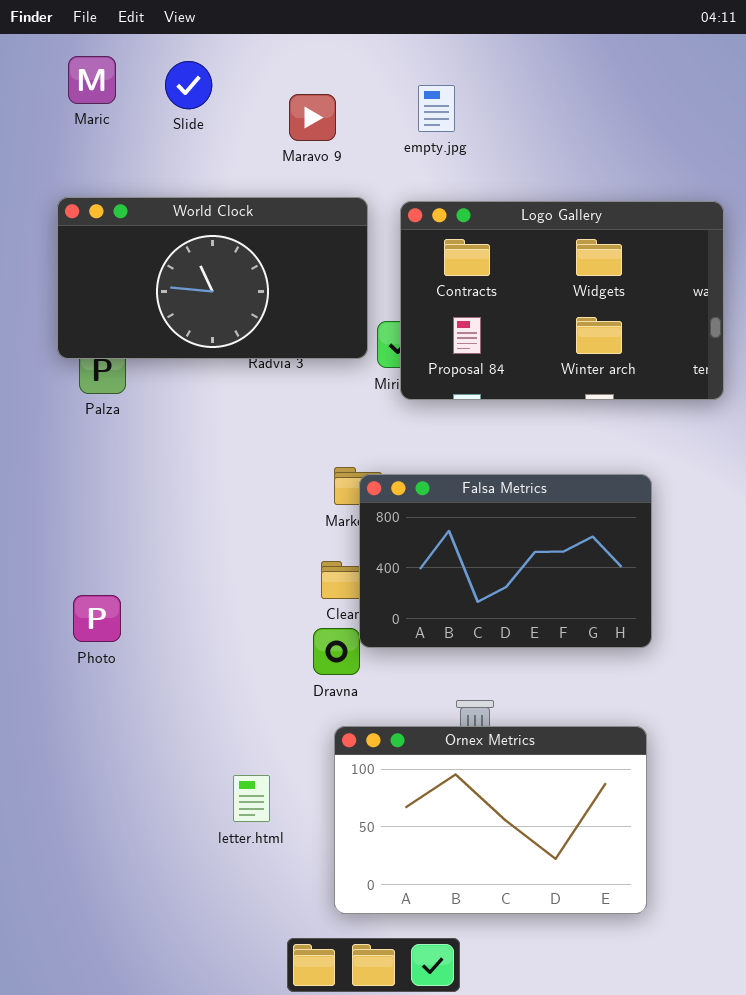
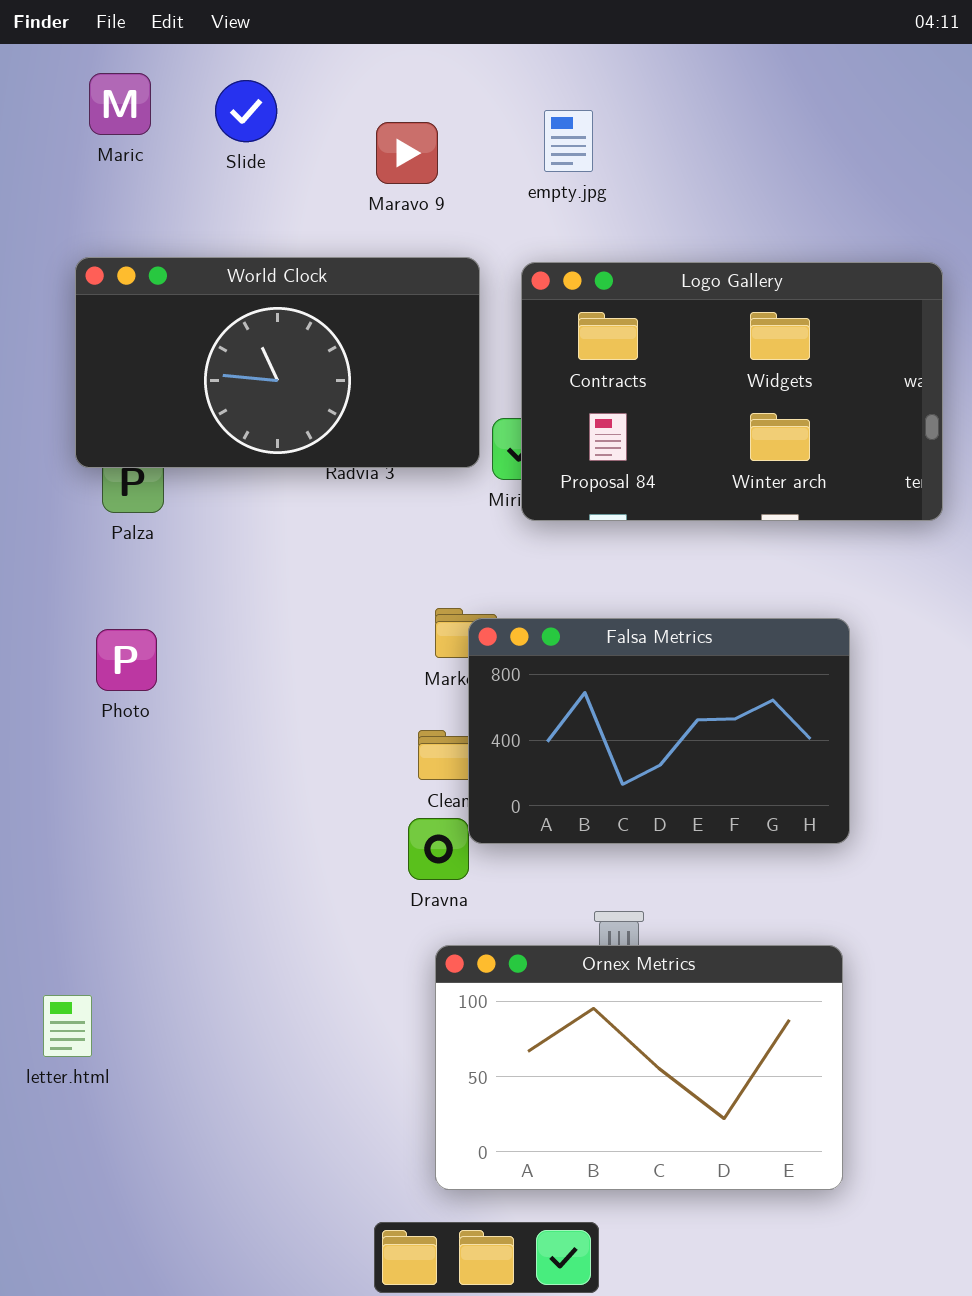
Photo: [73,595,121,642] -> [96,629,157,691], moved
letter.html: [233,775,270,822] -> [43,995,92,1057], moved

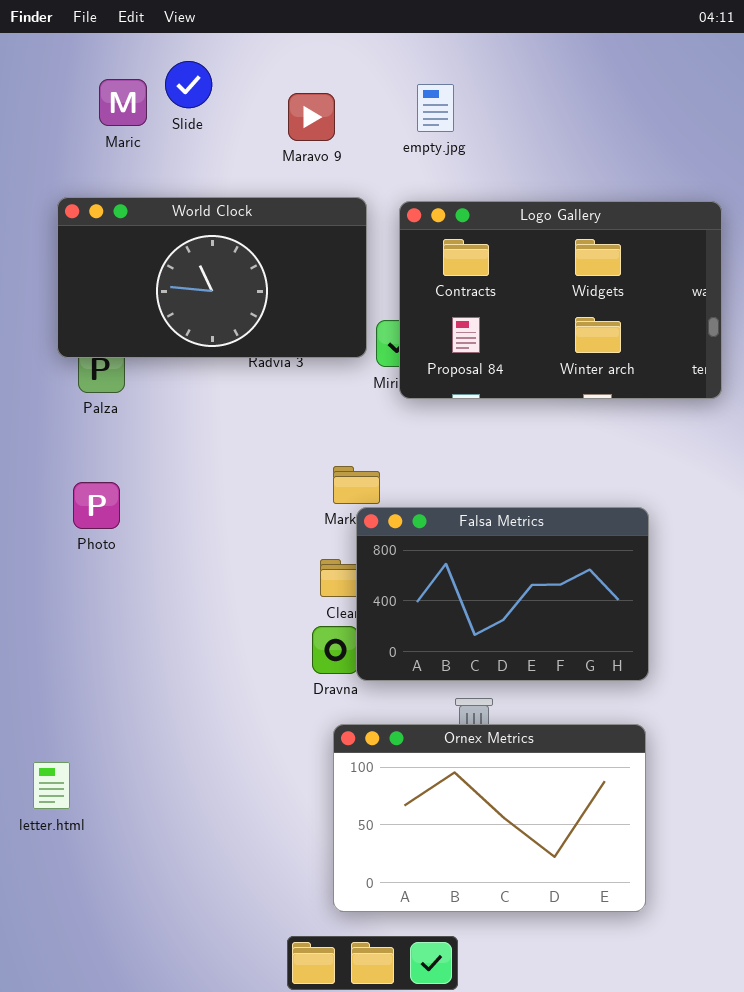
Maric: [89,73,151,135] -> [99,79,147,126], moved
Falsa Metrics: [468,618,850,844] -> [356,507,649,681], moved

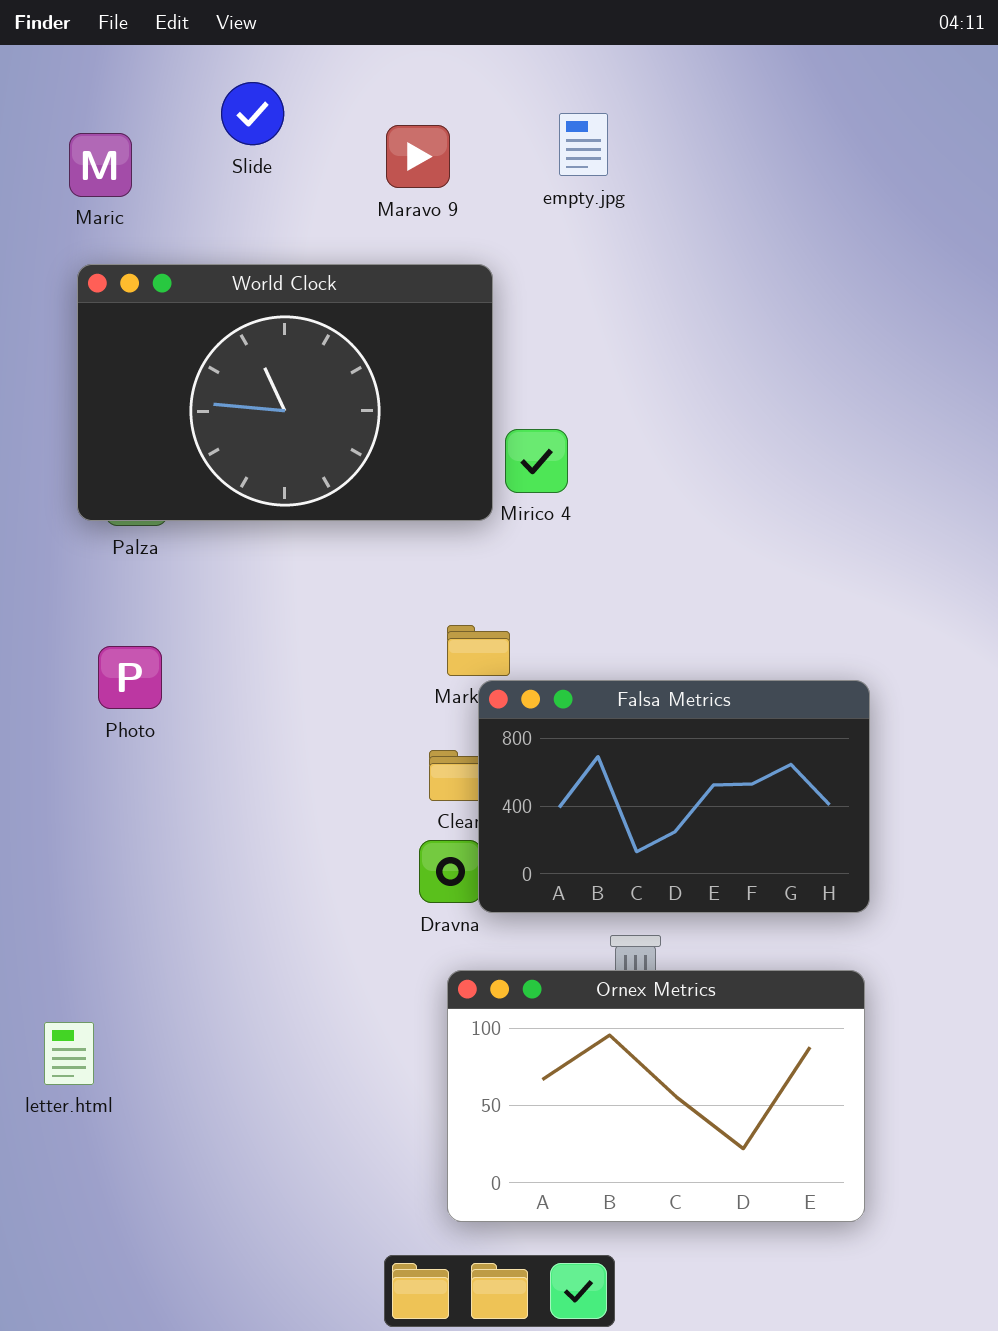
Maric: [99,79,147,126] -> [69,133,132,197], moved
World Clock: [57,197,367,358] -> [77,264,493,521], resized
Logo Gallery: [399,201,722,399] -> none, closed

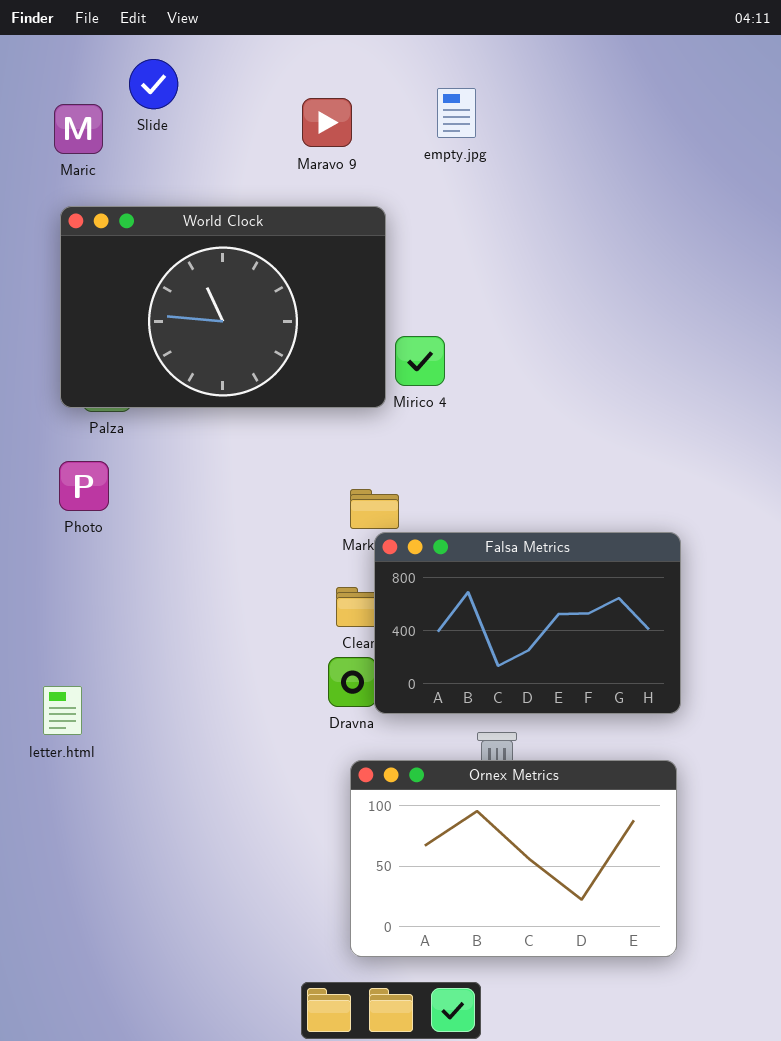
Slide: [221,82,284,145] -> [129,59,178,109], moved
Photo: [98,646,162,709] -> [59,461,109,511], moved
letter.html: [44,1022,94,1085] -> [43,686,82,735], moved

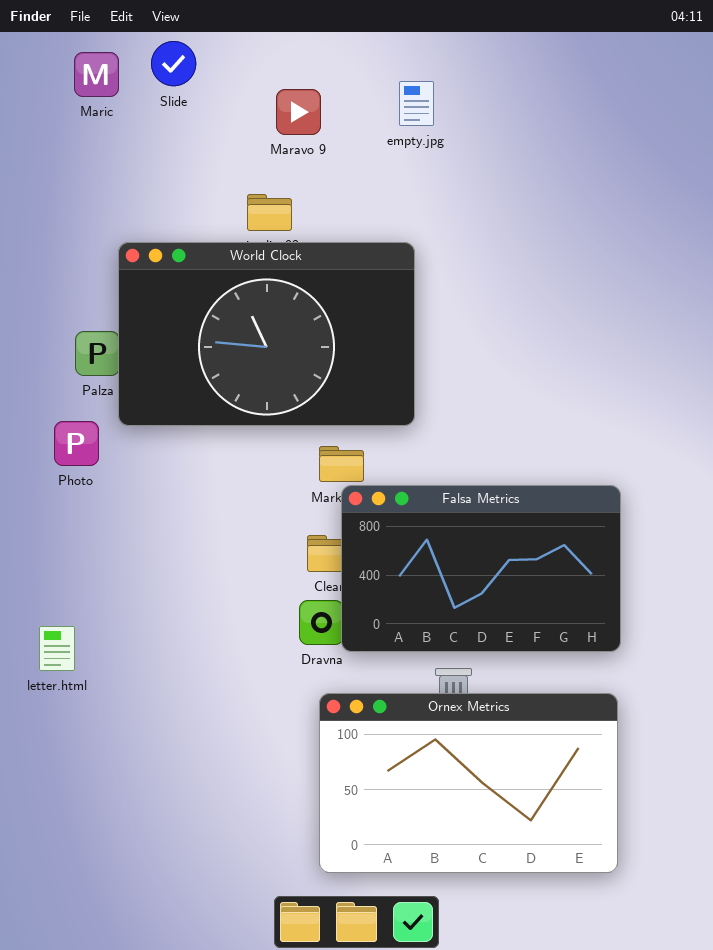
Slide: [129,59,178,109] -> [151,41,196,86], moved
Maric: [54,104,103,154] -> [74,52,119,97], moved
World Clock: [60,206,386,408] -> [118,242,415,426], moved

